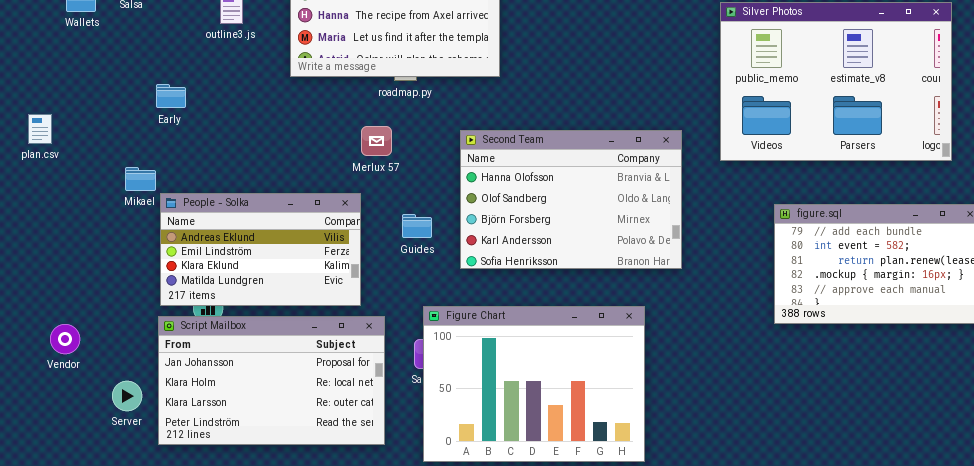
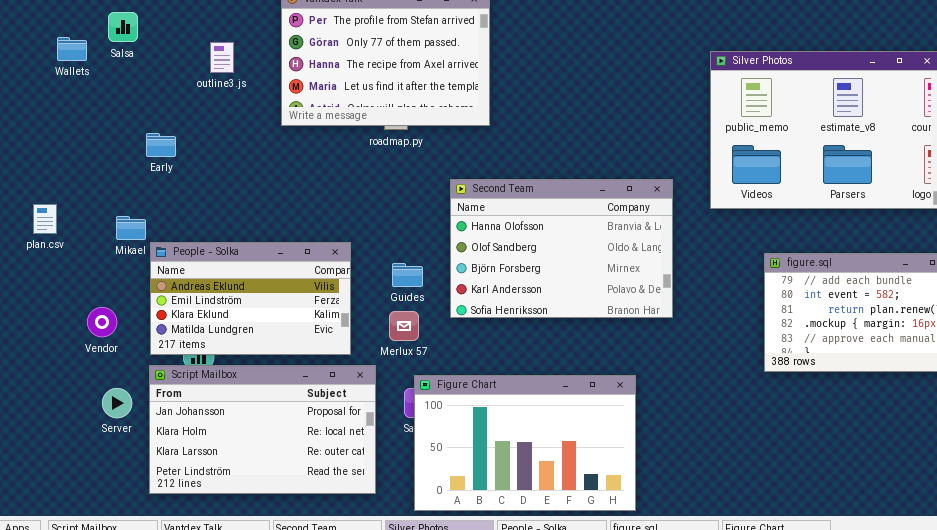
plan.csv: [28,114,52,144] -> [33,204,57,234], moved
Merlux 57: [361,126,392,156] -> [389,311,419,341], moved
Figure Chart: [423,306,645,462] -> [414,375,636,511], resized
Vendor: [50,324,80,354] -> [87,307,117,337], moved
Server: [112,381,142,411] -> [102,388,132,418], moved

